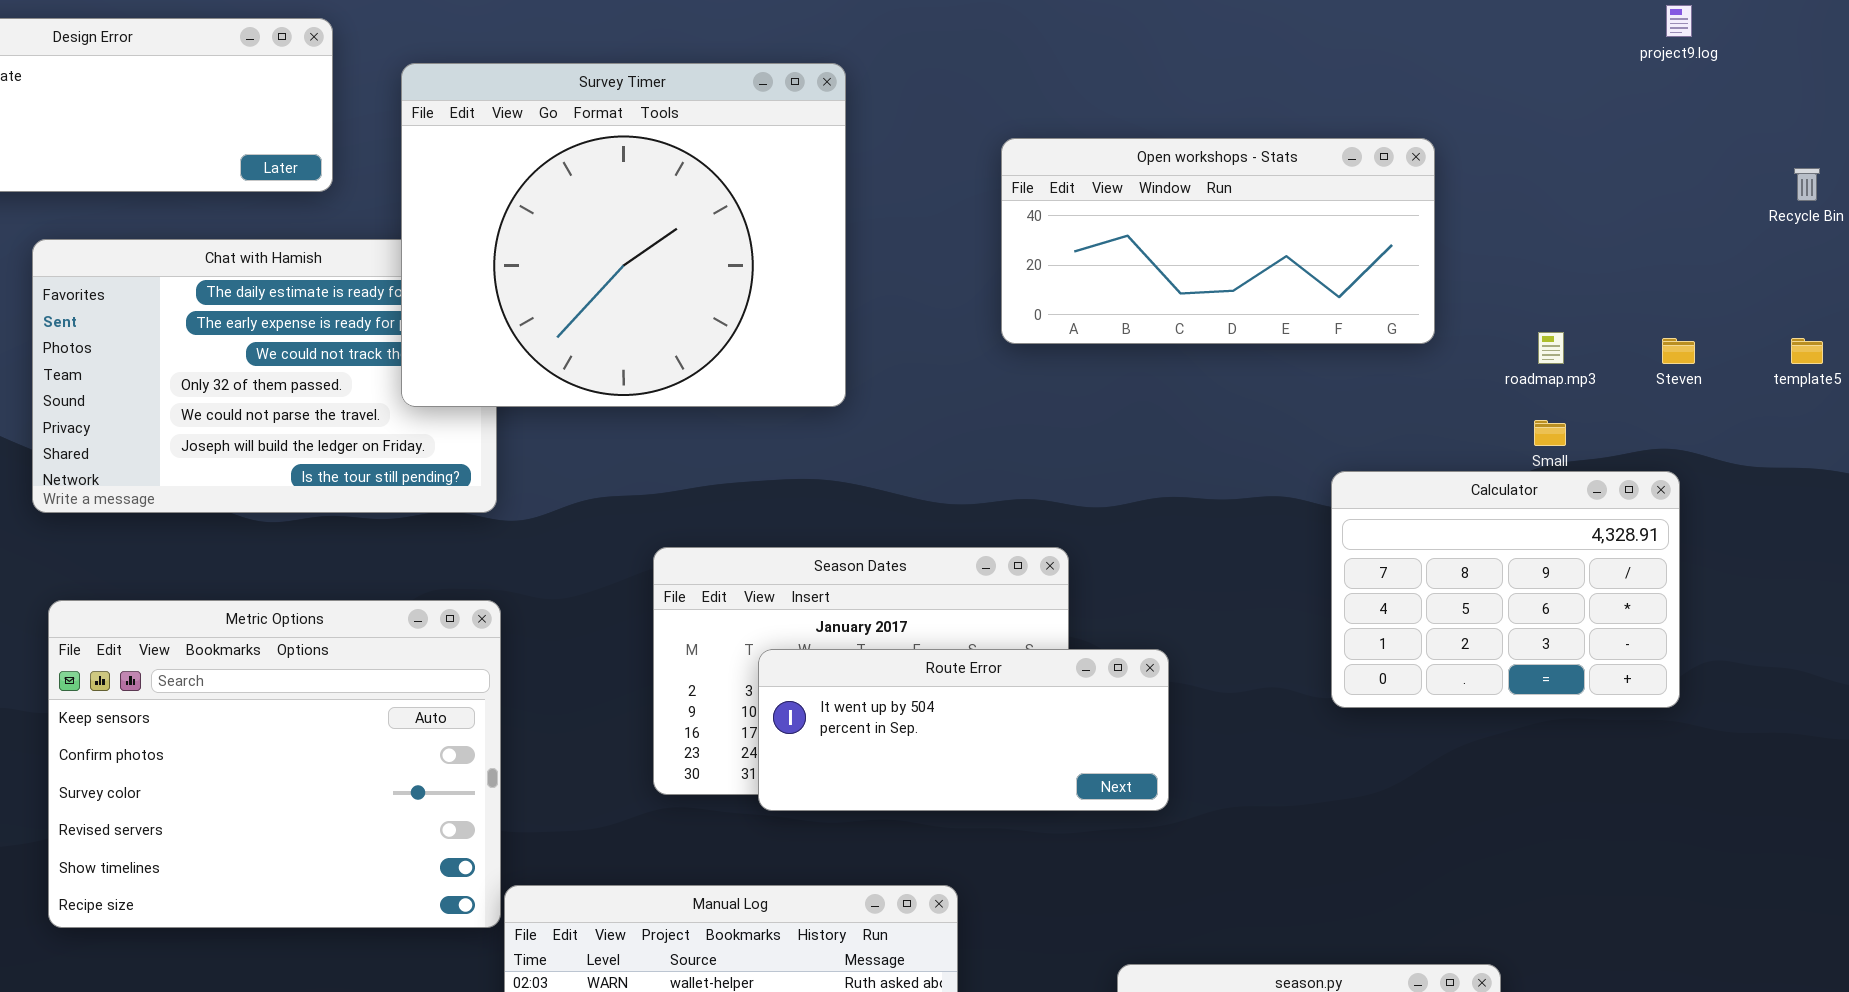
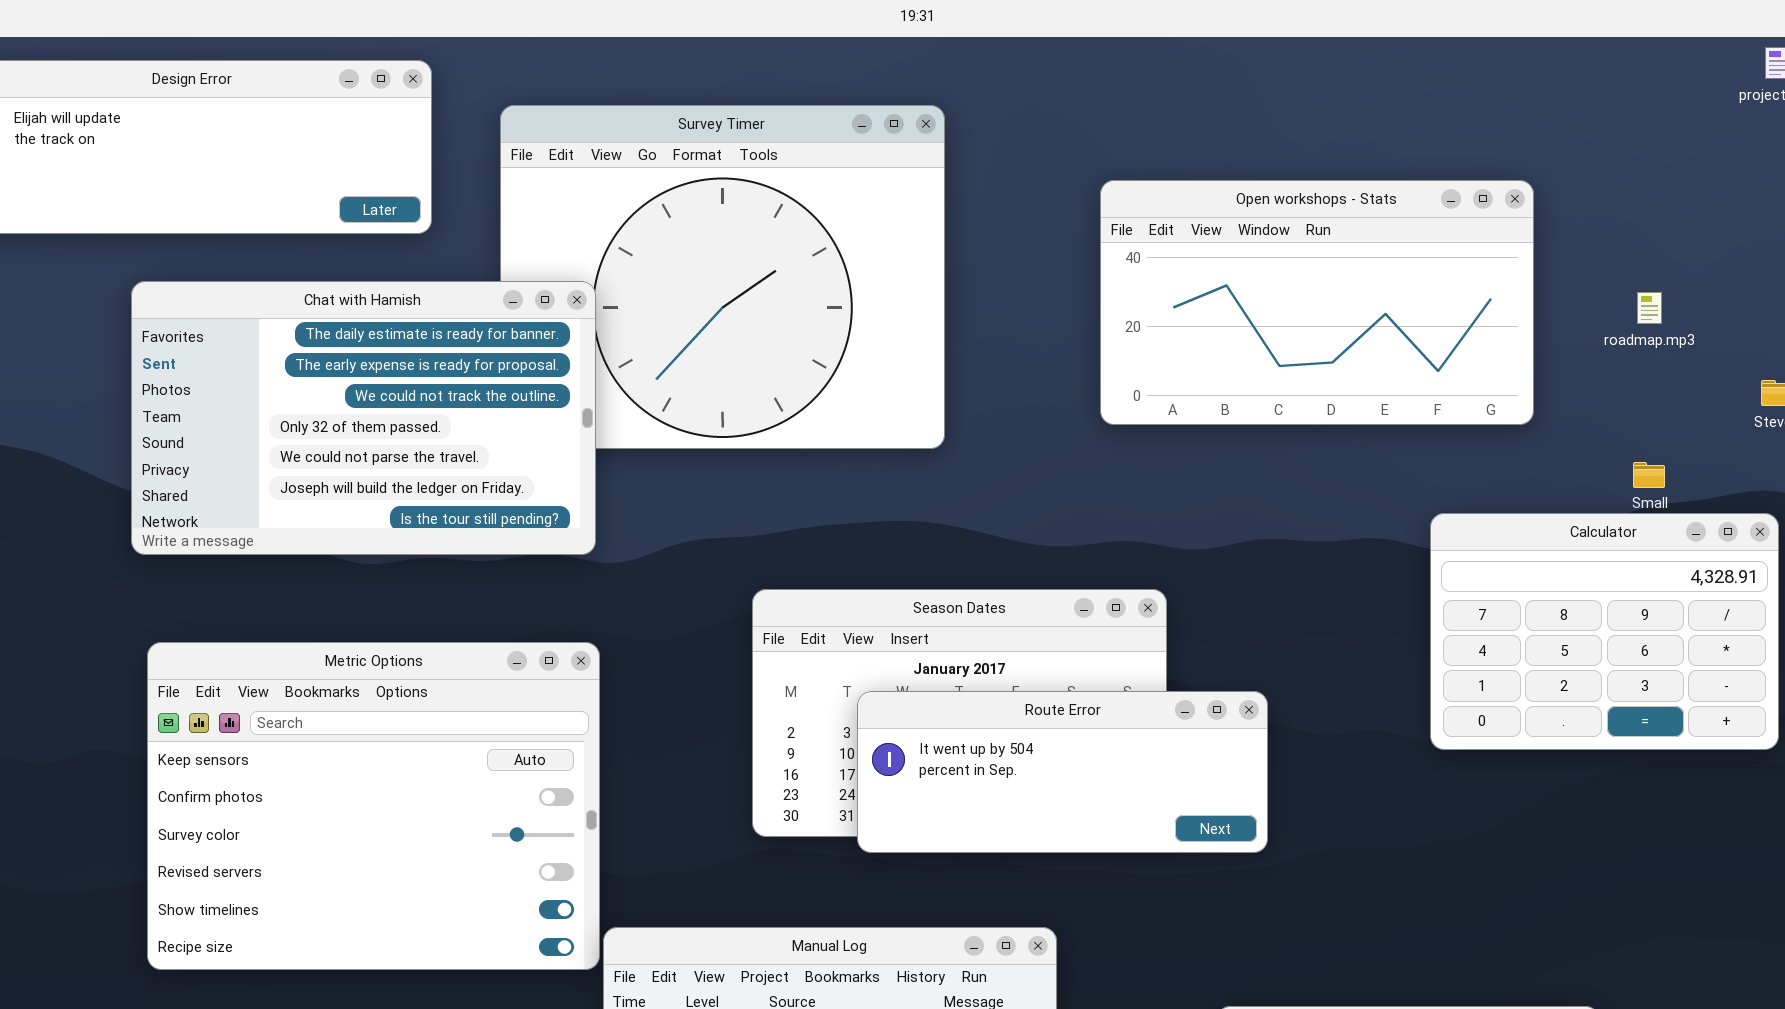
Open workshops - Stats: [1001,138,1435,344] -> [1100,180,1534,425], resized
Chat with Hamish: [32,239,497,513] -> [131,281,596,555], raised
roadmap.mp3: [1538,332,1564,364] -> [1637,292,1662,324], moved

